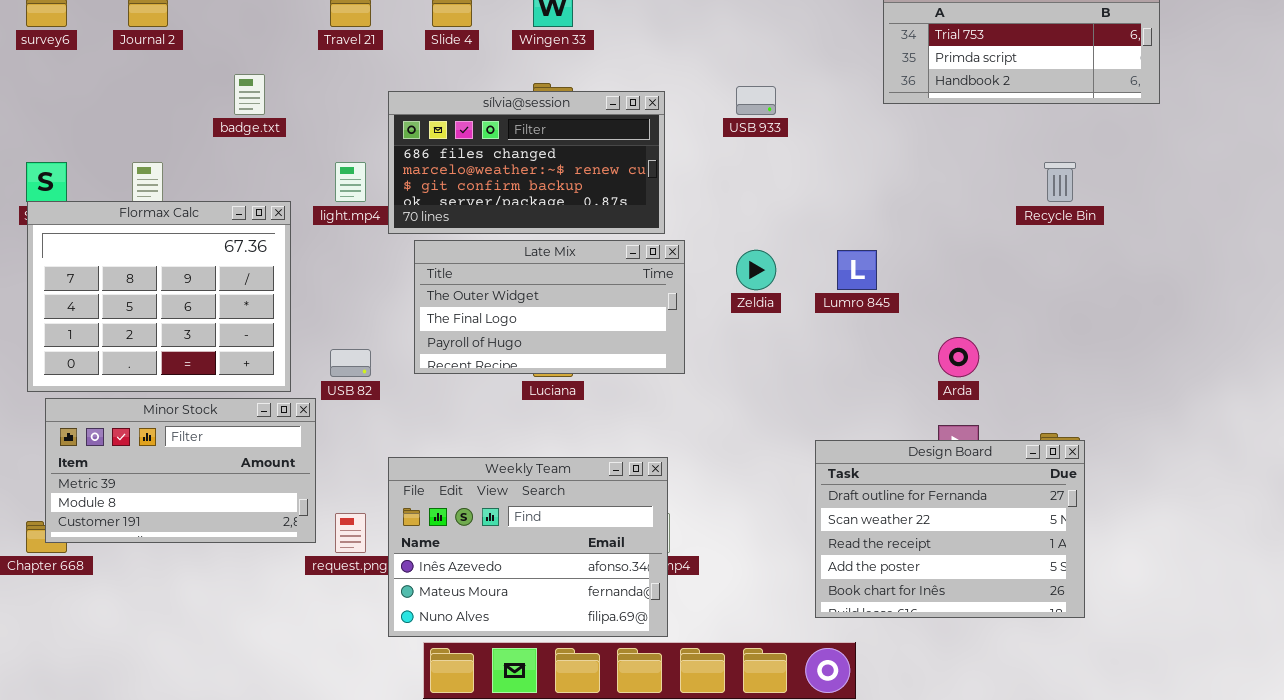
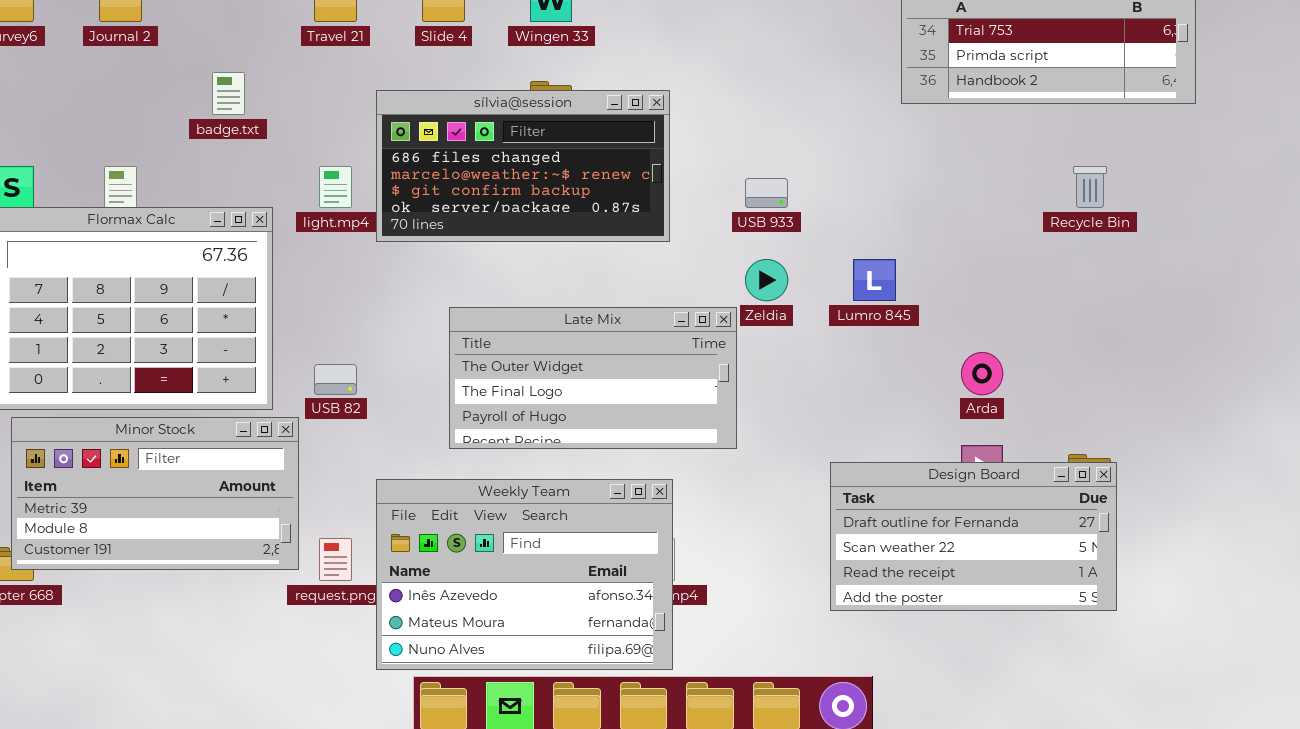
USB 933: [736,86,776,115] -> [745,178,788,208], moved
Late Mix: [414,240,685,374] -> [449,307,737,449], moved
Design Board: [815,440,1085,618] -> [830,462,1117,611], resized

